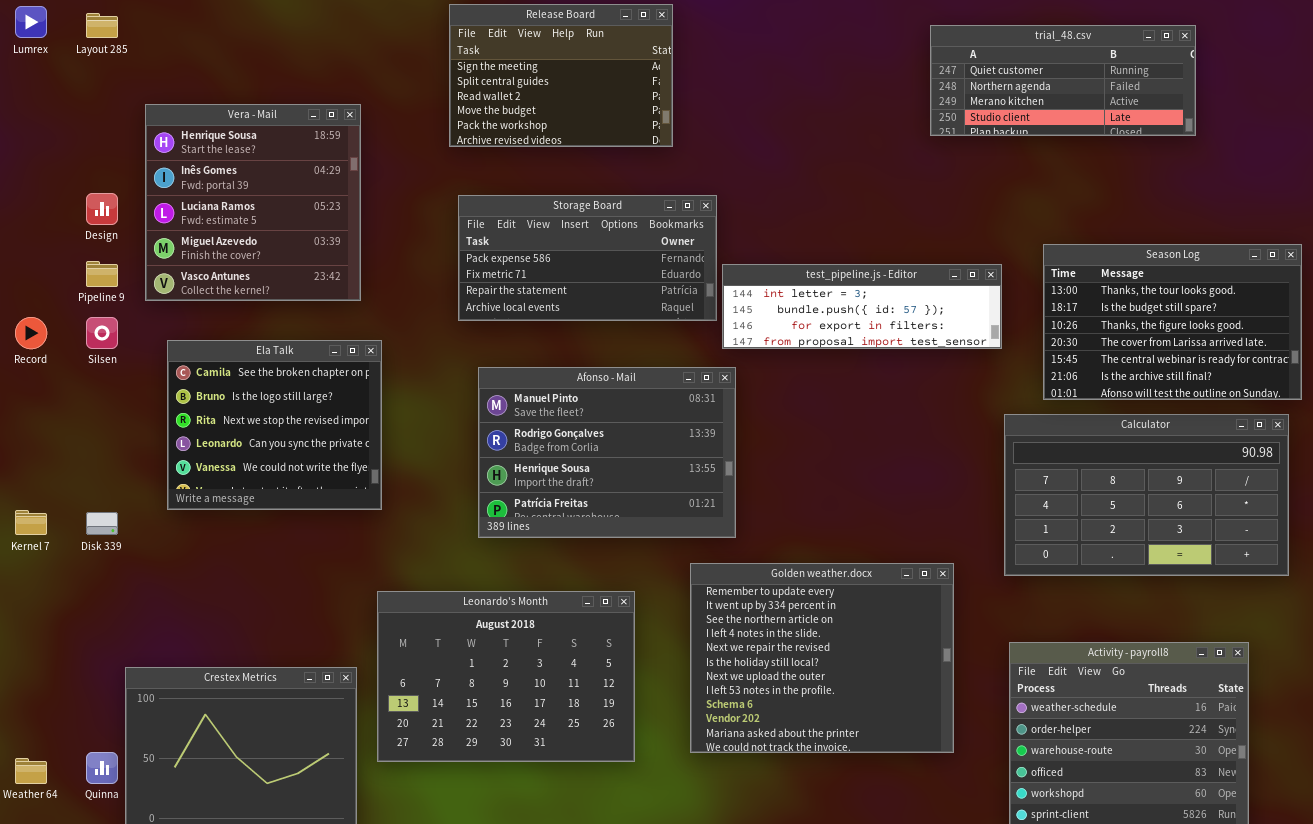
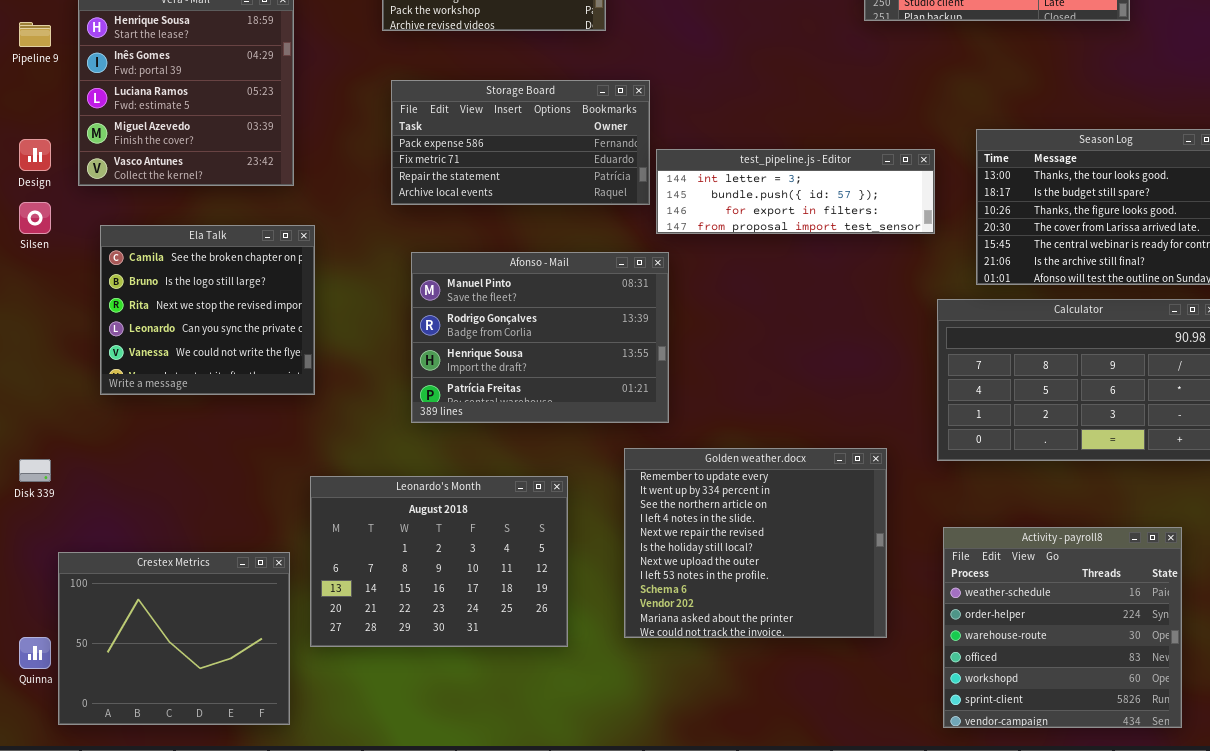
Design: [86,193,118,225] -> [19,139,51,171], moved
Pipeline 9: [86,261,118,287] -> [19,22,51,47], moved
Disk 339: [86,512,118,535] -> [19,459,51,482], moved

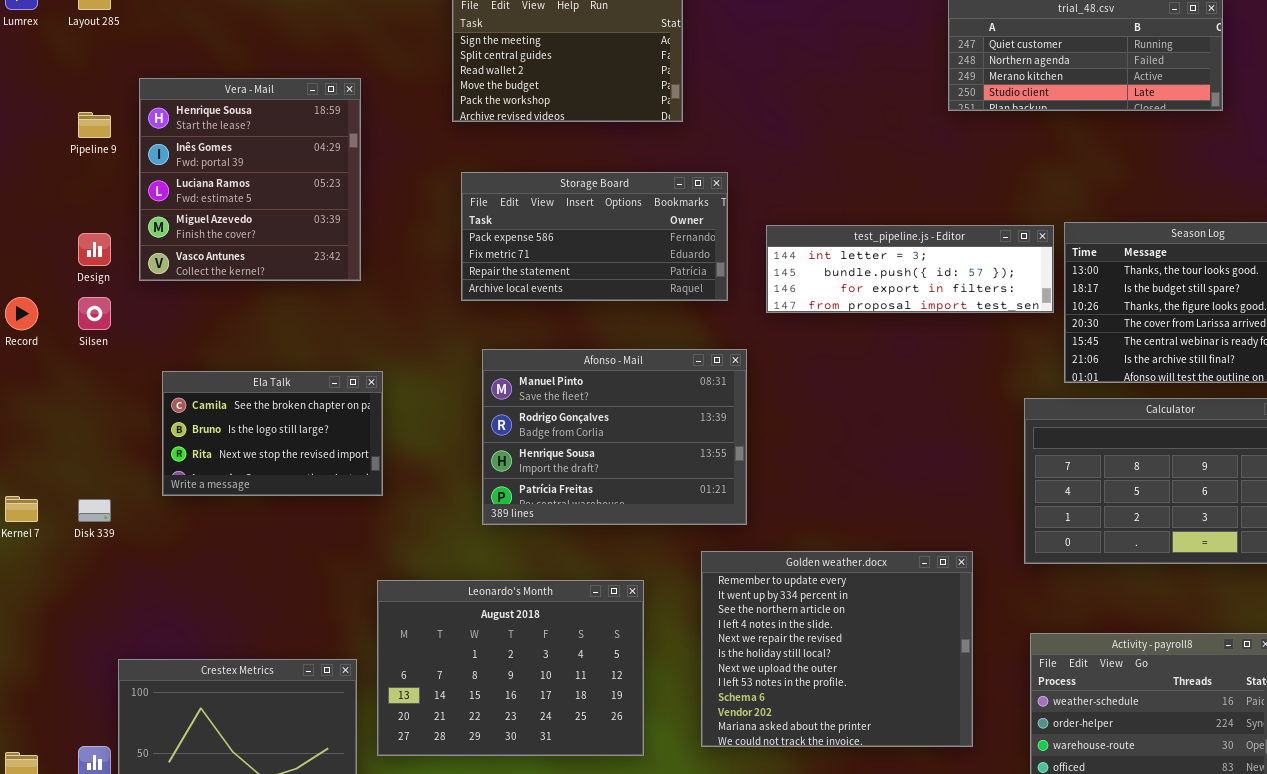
test_pipeline.js - Editor: [656,149,935,234] -> [766,225,1054,313], moved
Ela Talk: [100,225,315,395] -> [162,371,383,496], resized
Disk 339: [19,459,51,482] -> [78,499,111,522], moved

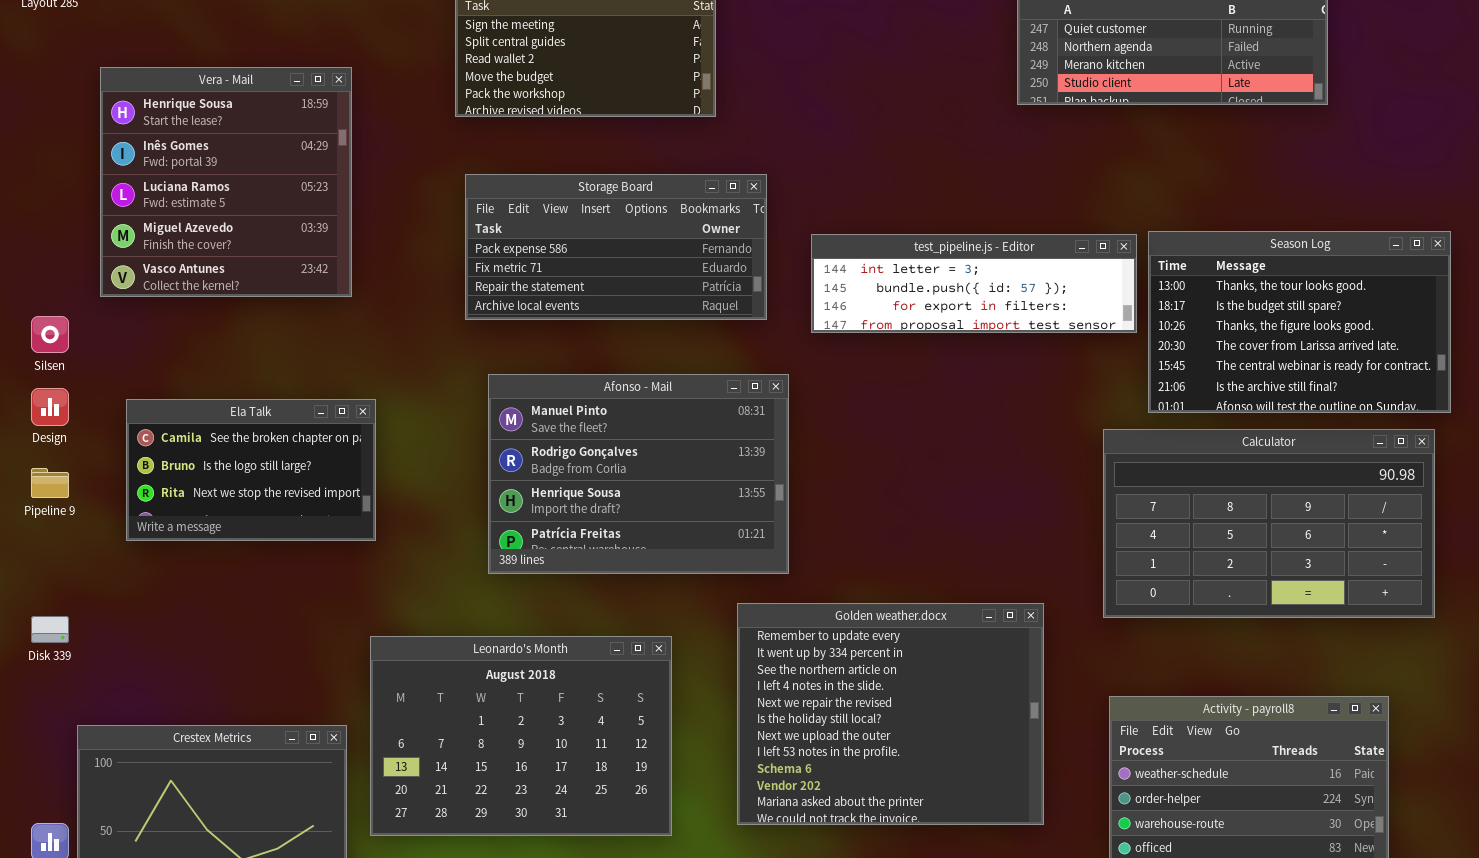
Pipeline 9: [78,112,111,138] -> [31,468,69,498], moved
Design: [78,233,111,266] -> [31,388,69,426], moved
Disk 339: [78,499,111,522] -> [31,616,69,643], moved

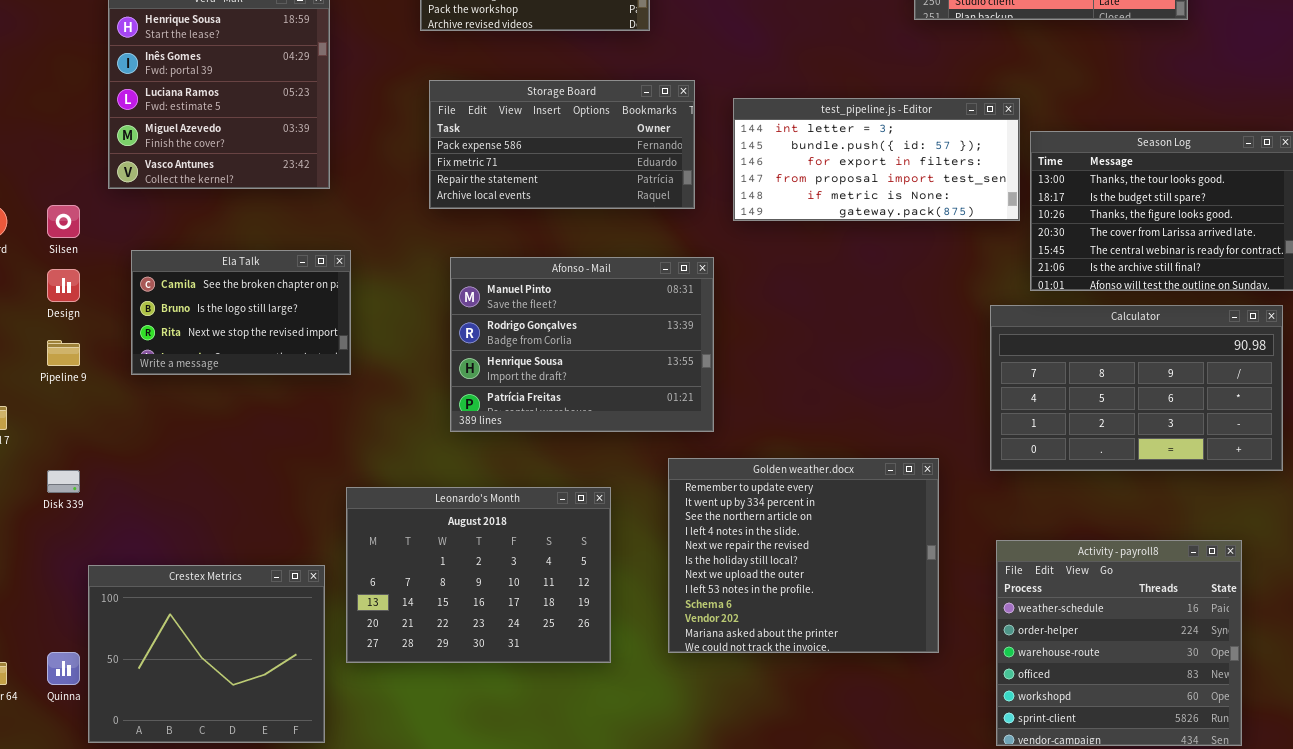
test_pipeline.js - Editor: [811,234,1137,333] -> [733,98,1020,221], resized
Ela Talk: [126,399,376,541] -> [131,250,351,375], moved

